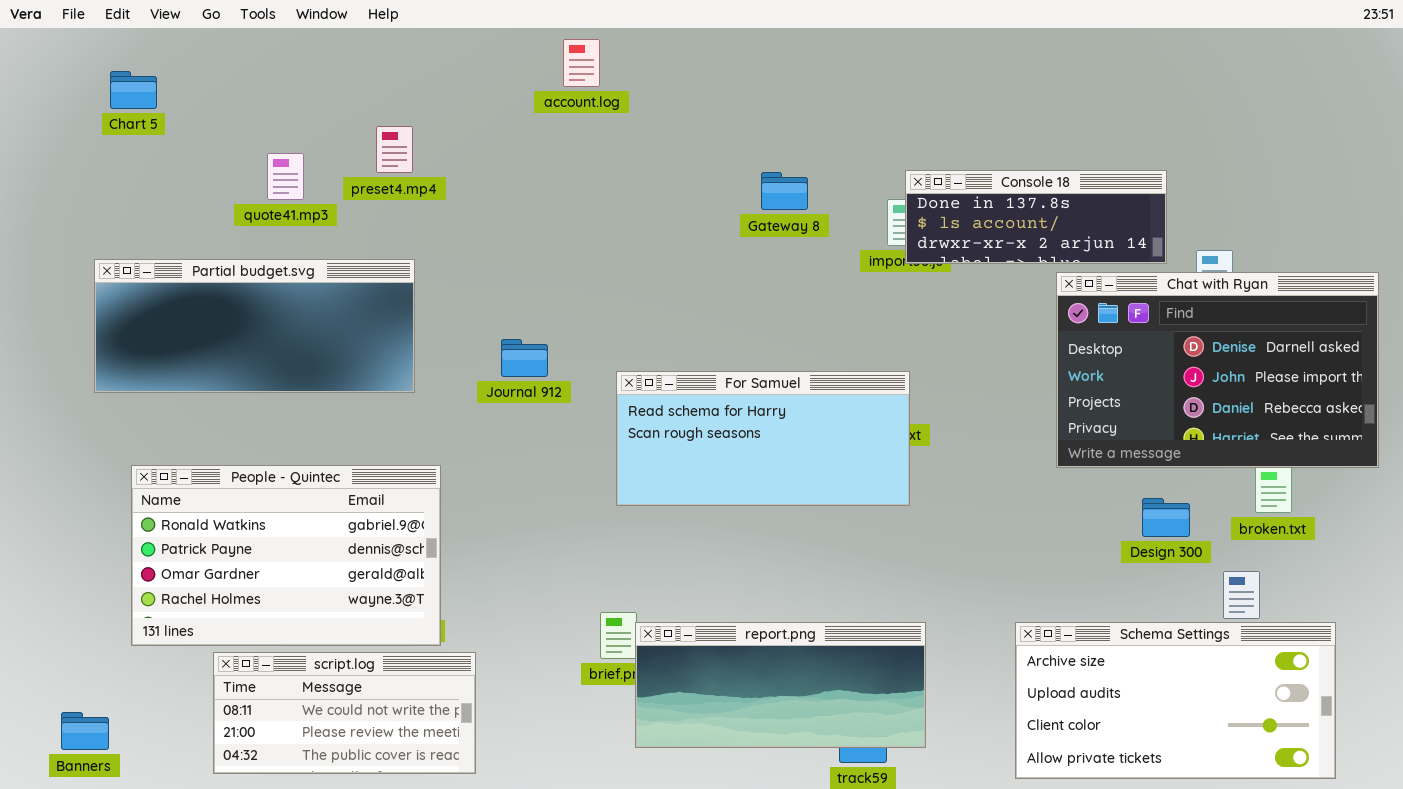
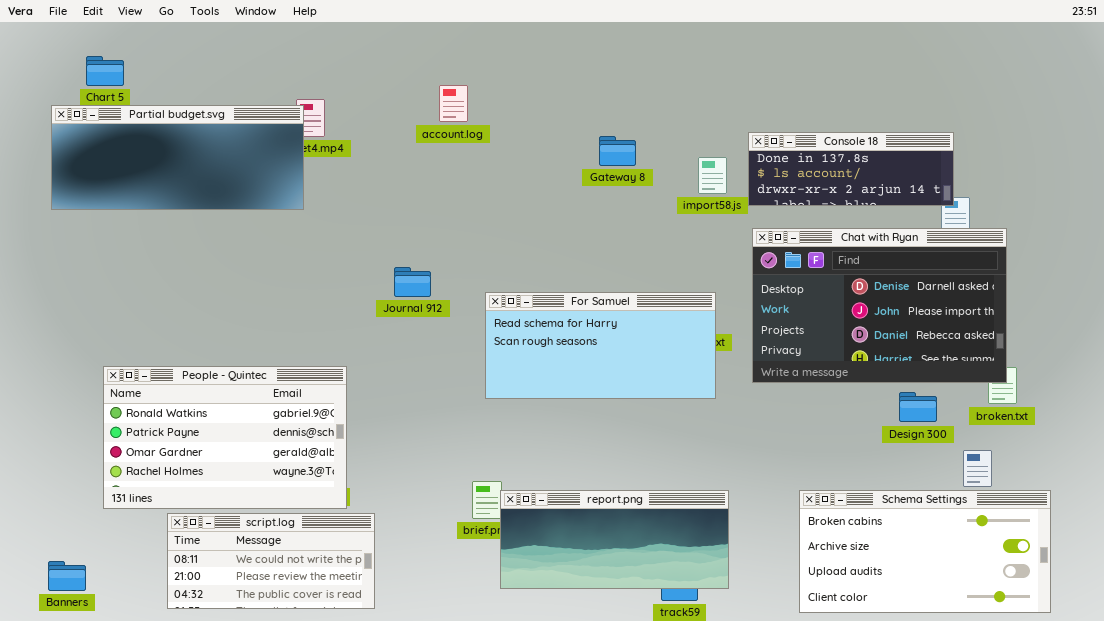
account.log: [563,39,600,87] -> [439,85,468,122], moved
Console 18: [905,170,1167,264] -> [748,132,954,206], moved
Partial budget.svg: [94,259,415,393] -> [51,105,304,210], moved
Chat with Ryan: [1056,272,1379,468] -> [752,228,1007,383], moved
Schema Settings: [1015,622,1336,779] -> [799,490,1051,613], scrolled up 1 row

